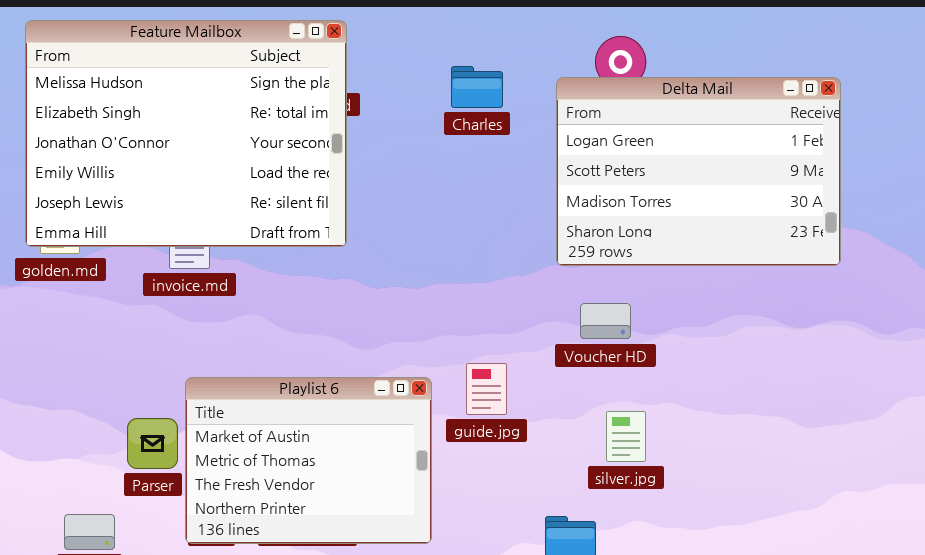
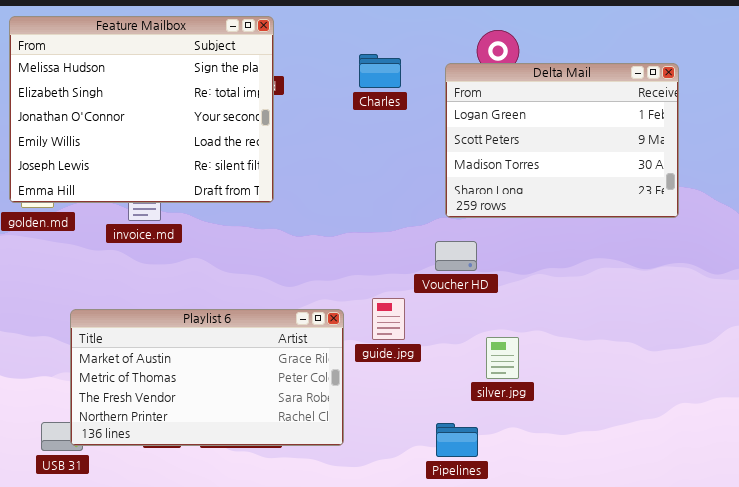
Voucher HD: [580,303,631,339] -> [435,241,477,271], moved
Playlist 6: [185,377,432,544] -> [70,309,344,446], resized

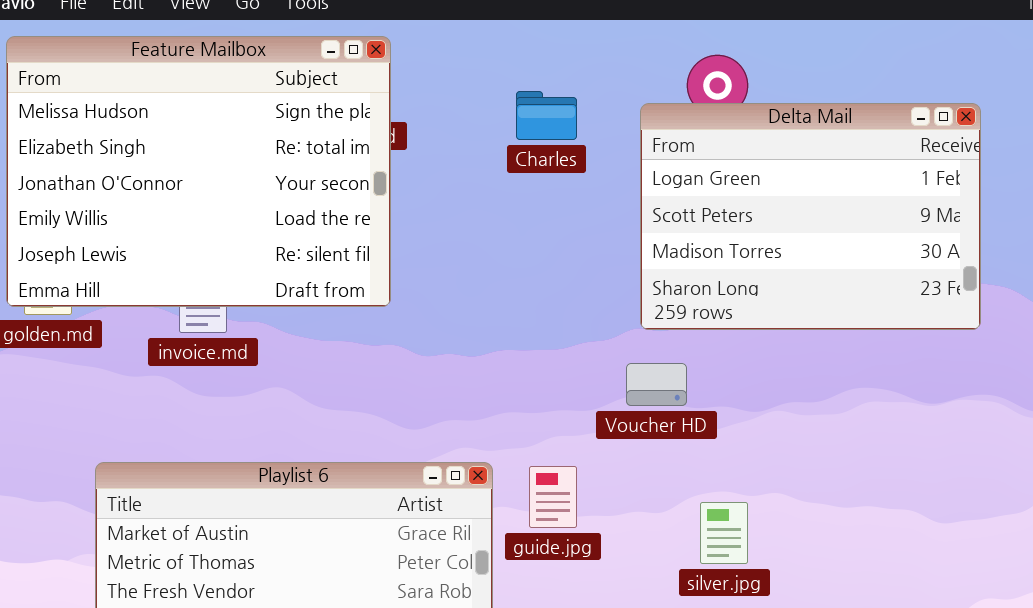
guide.jpg: [372,298,405,340] -> [529,466,577,528], moved

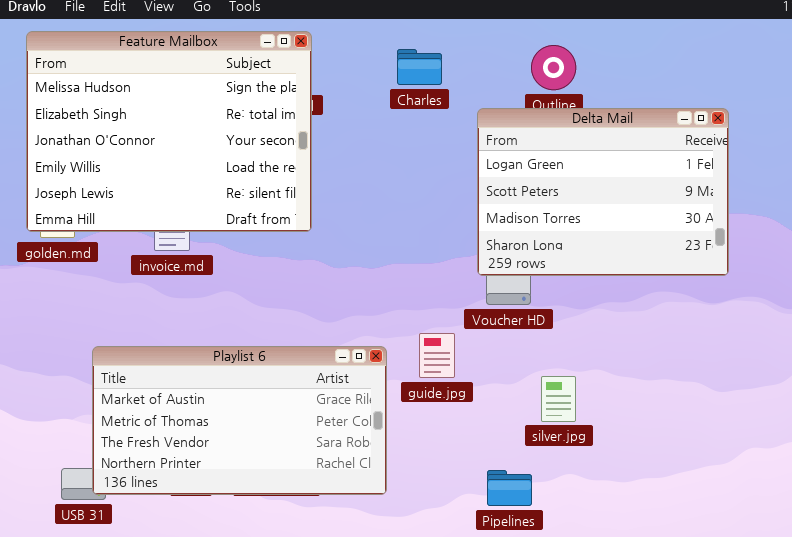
Charles: [516,91,577,140] -> [397,49,442,85], moved
Delta Mail: [640,103,981,330] -> [477,108,729,276], moved
guide.jpg: [529,466,577,528] -> [419,333,455,378], moved

